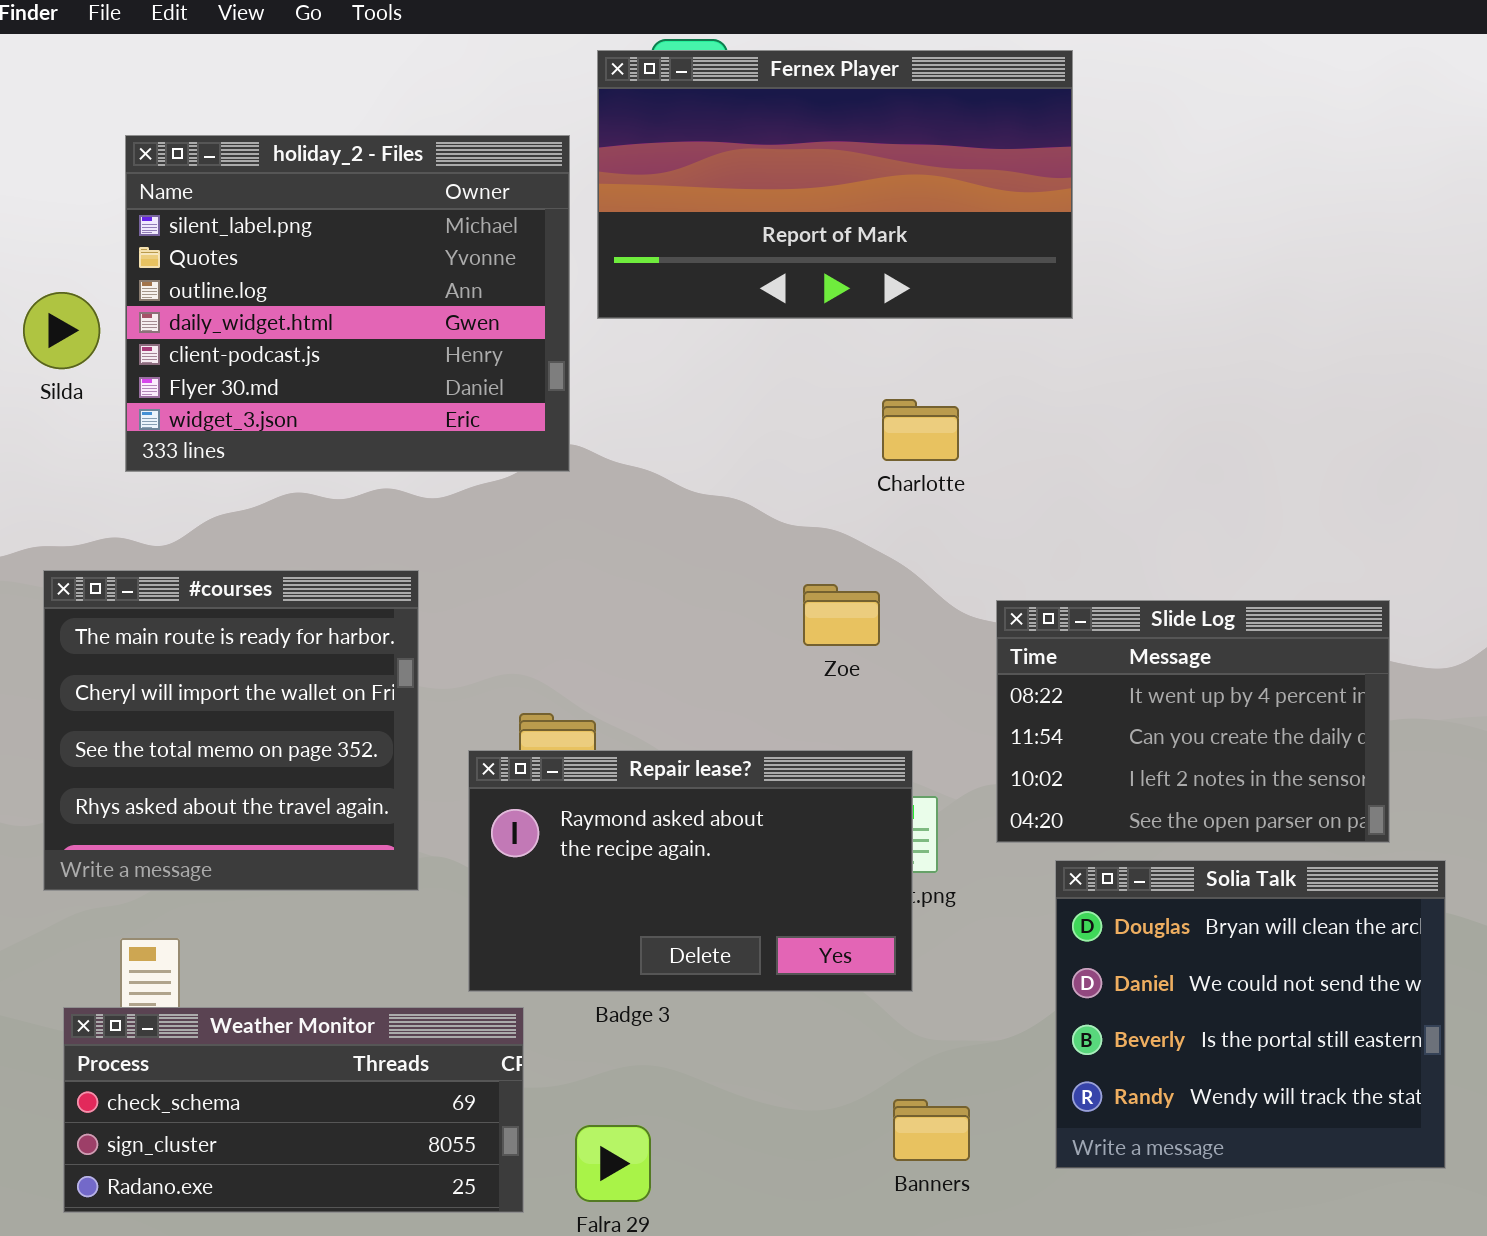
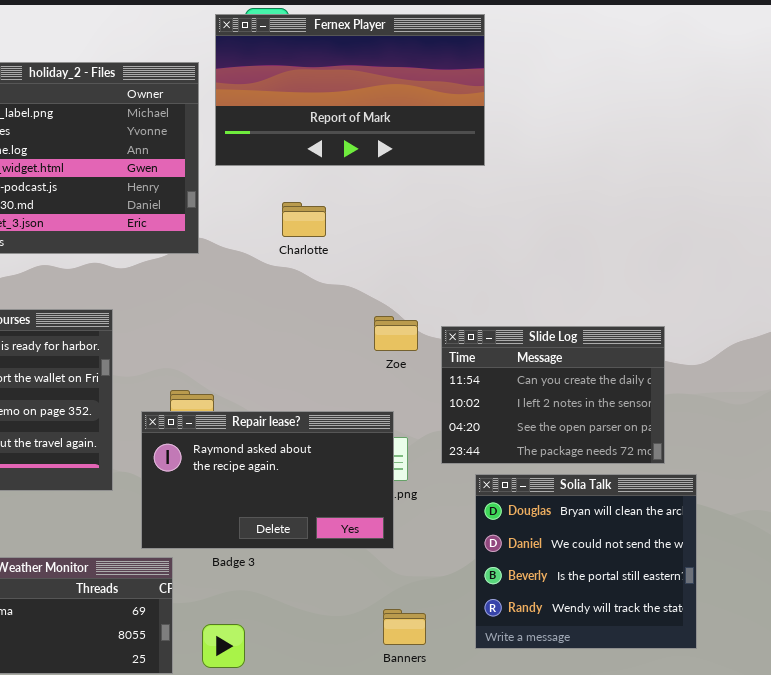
Charlotte: [882,399,959,461] -> [282,202,326,237], moved
Zoe: [803,584,880,646] -> [374,316,418,351], moved
Slide Log: [996,600,1390,843] -> [441,326,665,464], scrolled down 1 row

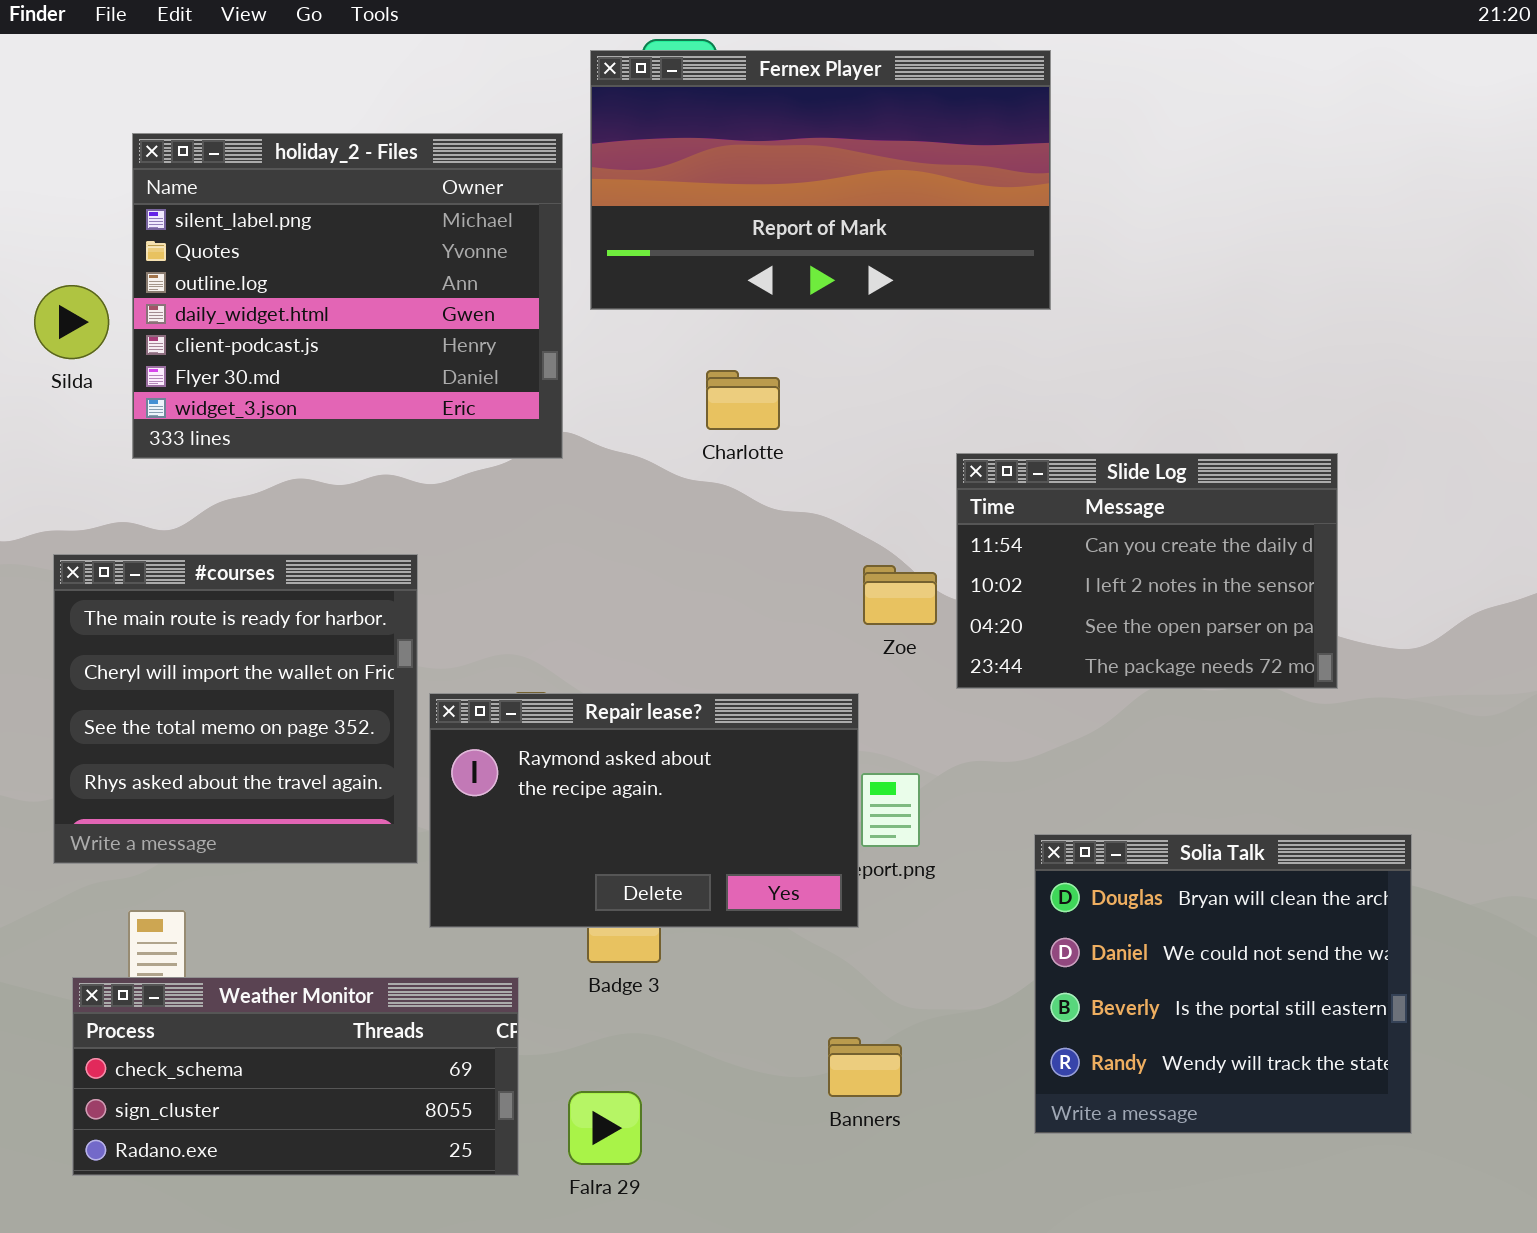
Slide Log: [441,326,665,464] -> [956,453,1338,689], moved
Repair lease?: [141,411,394,549] -> [429,693,859,928], moved
Banners: [383,609,426,645] -> [828,1037,902,1097], moved

